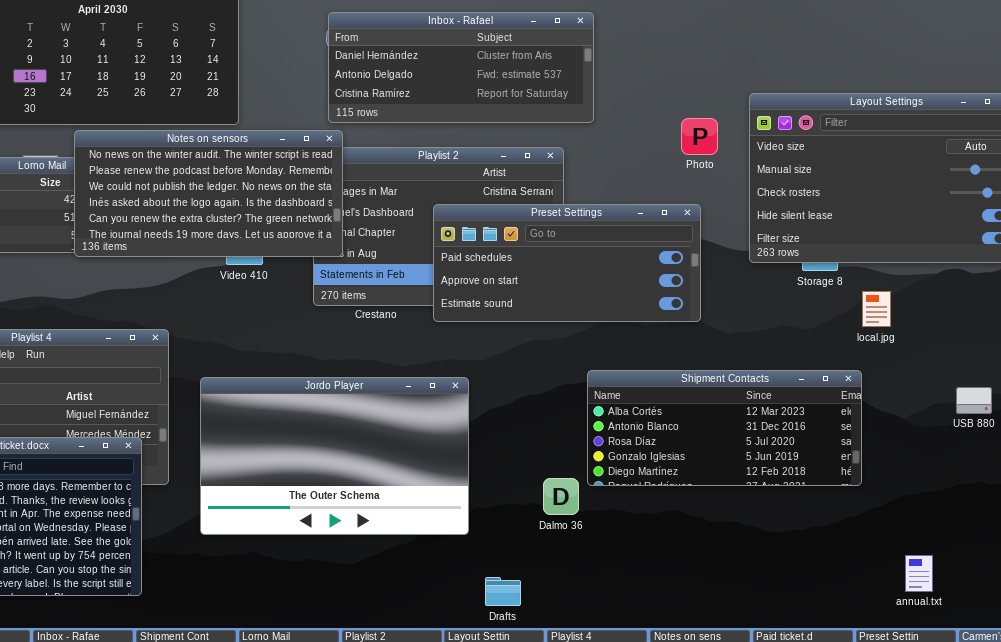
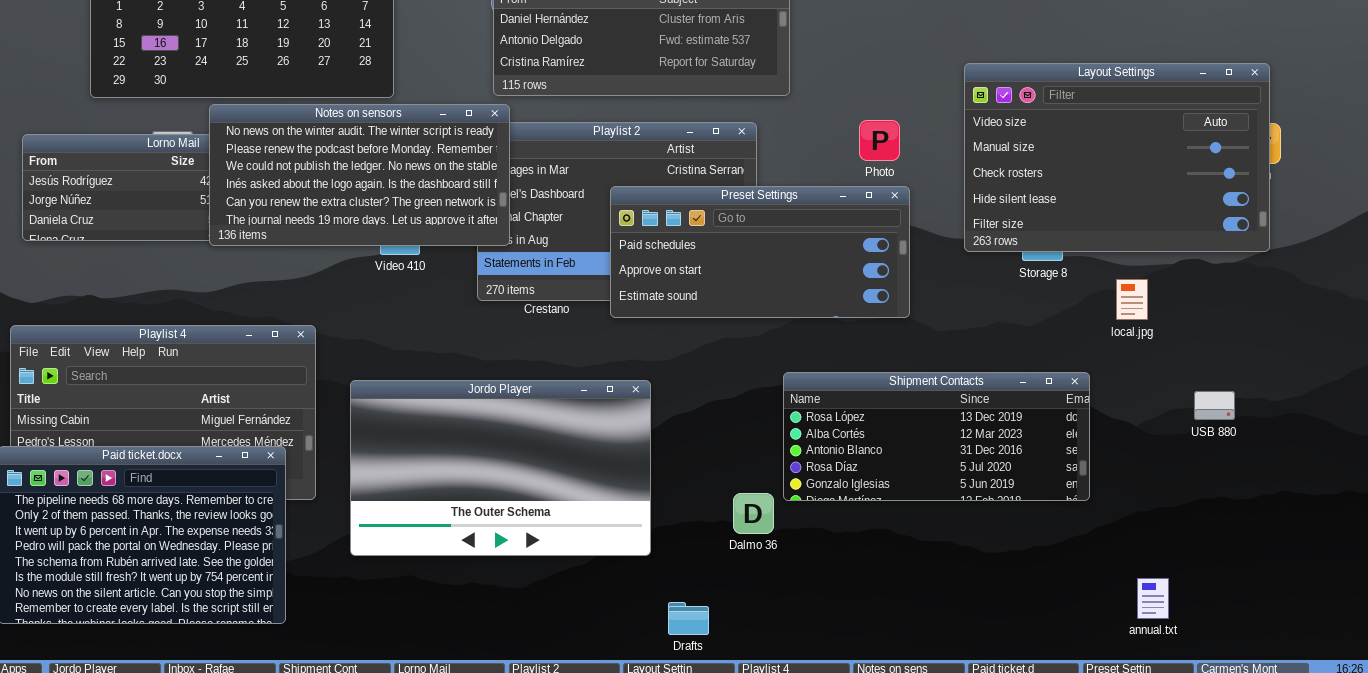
Photo: [681,118,718,155] -> [859,120,900,161], moved
local.jpg: [862,291,891,327] -> [1116,279,1148,320], moved
Shipment Contacts: [587,370,862,486] -> [783,372,1090,501], scrolled up 1 row

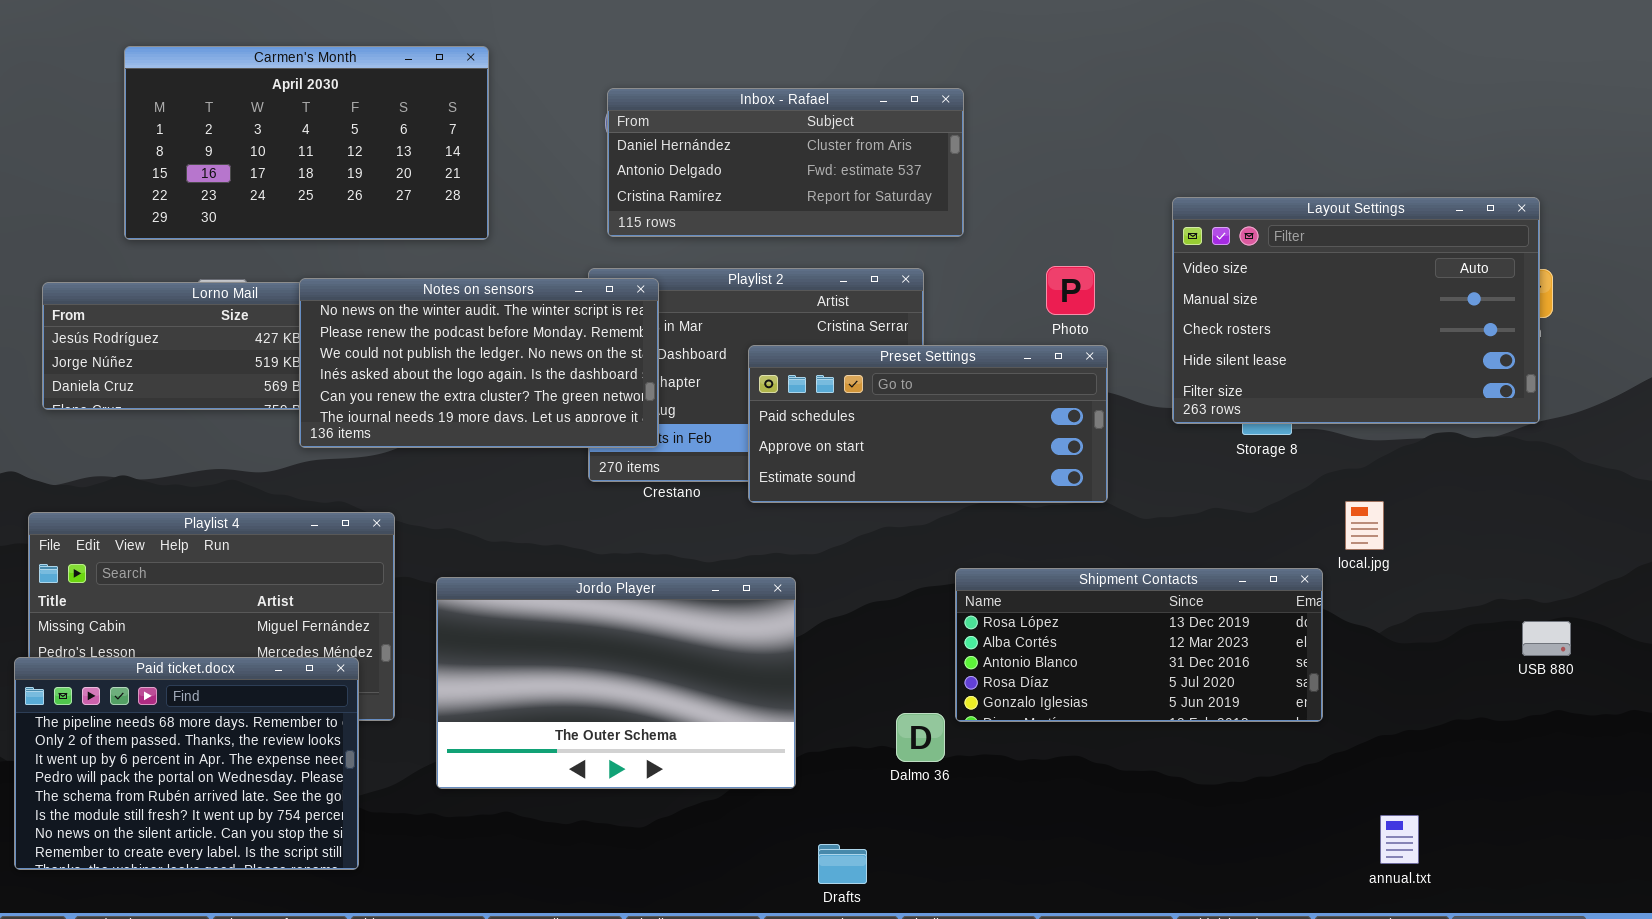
Notes on sensors: [209,104,510,246] -> [299,278,659,448], moved
local.jpg: [1116,279,1148,320] -> [1345,501,1384,550], moved
USB 880: [1194,391,1235,420] -> [1522,621,1571,656], moved

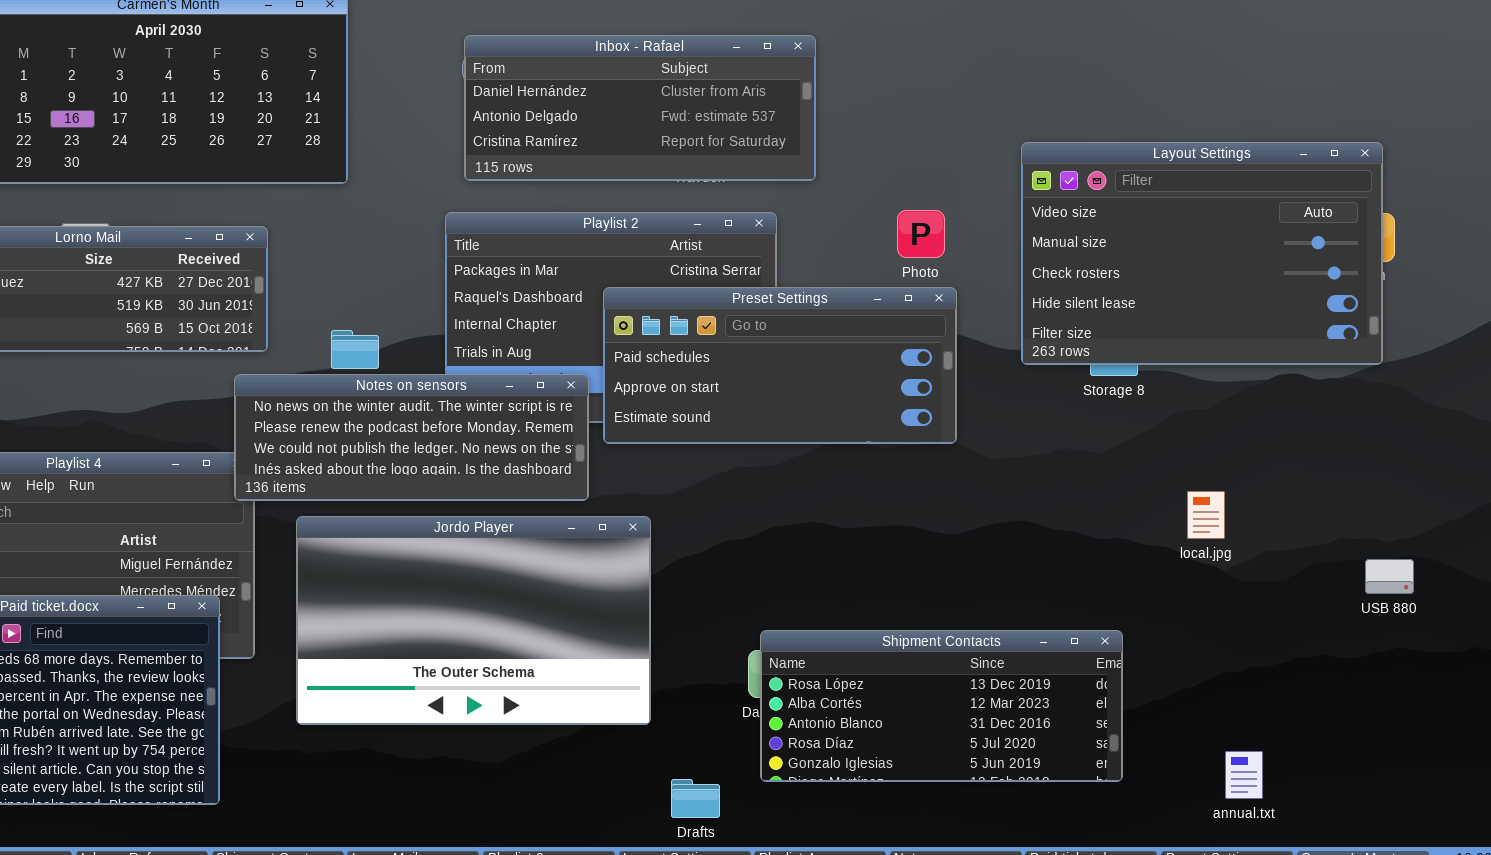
Notes on sensors: [299,278,659,448] -> [234,374,589,501], moved, resized
local.jpg: [1345,501,1384,550] -> [1187,491,1225,539], moved
Shipment Contacts: [955,568,1323,722] -> [760,630,1123,782], moved

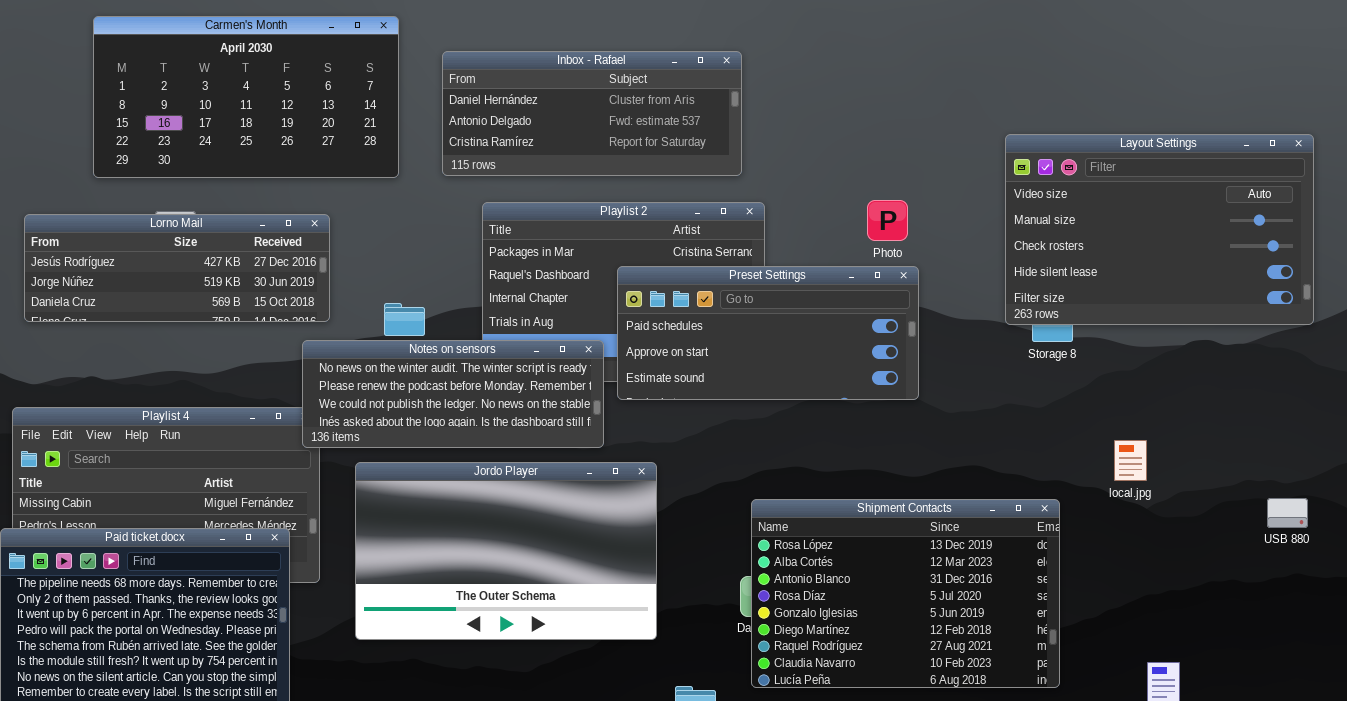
Inbox - Rafael: [464,35,816,181] -> [442,51,742,176], moved
Layout Settings: [1021,142,1383,365] -> [1005,134,1314,325], moved
Shipment Contacts: [760,630,1123,782] -> [751,499,1060,688], resized

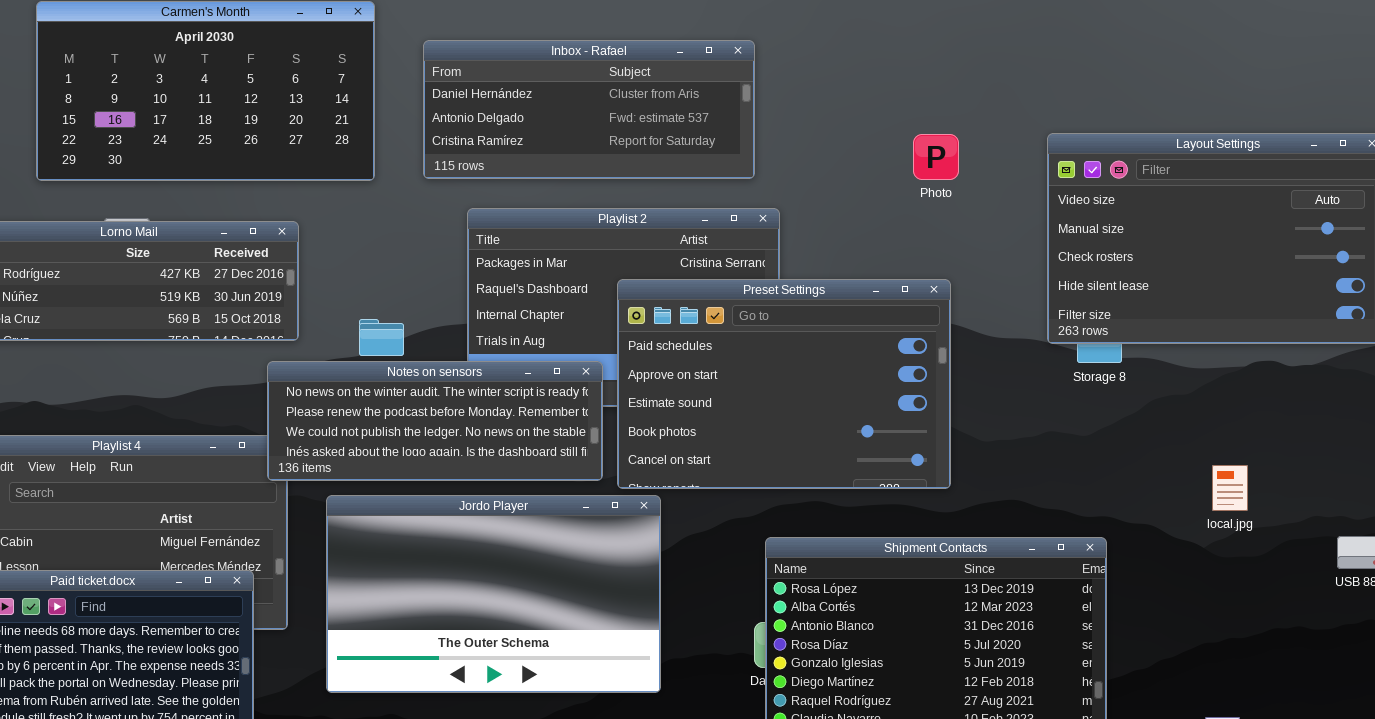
Photo: [867,200,908,241] -> [913,134,959,180], moved
Preset Settings: [617,266,919,400] -> [617,279,951,489], resized
local.jpg: [1114,440,1147,481] -> [1212,465,1248,511], moved

